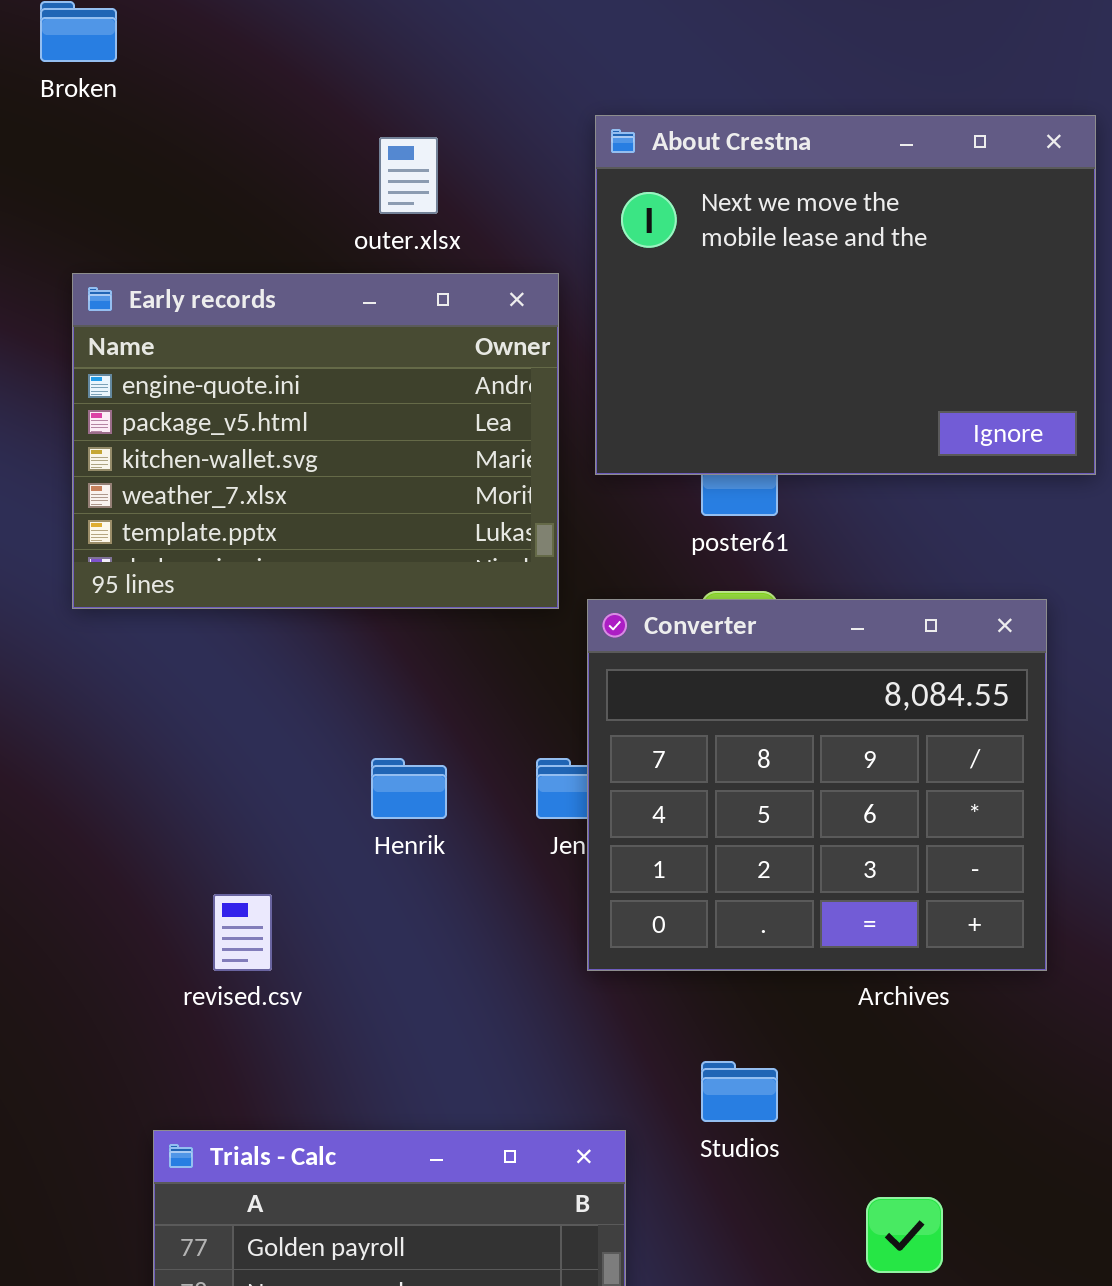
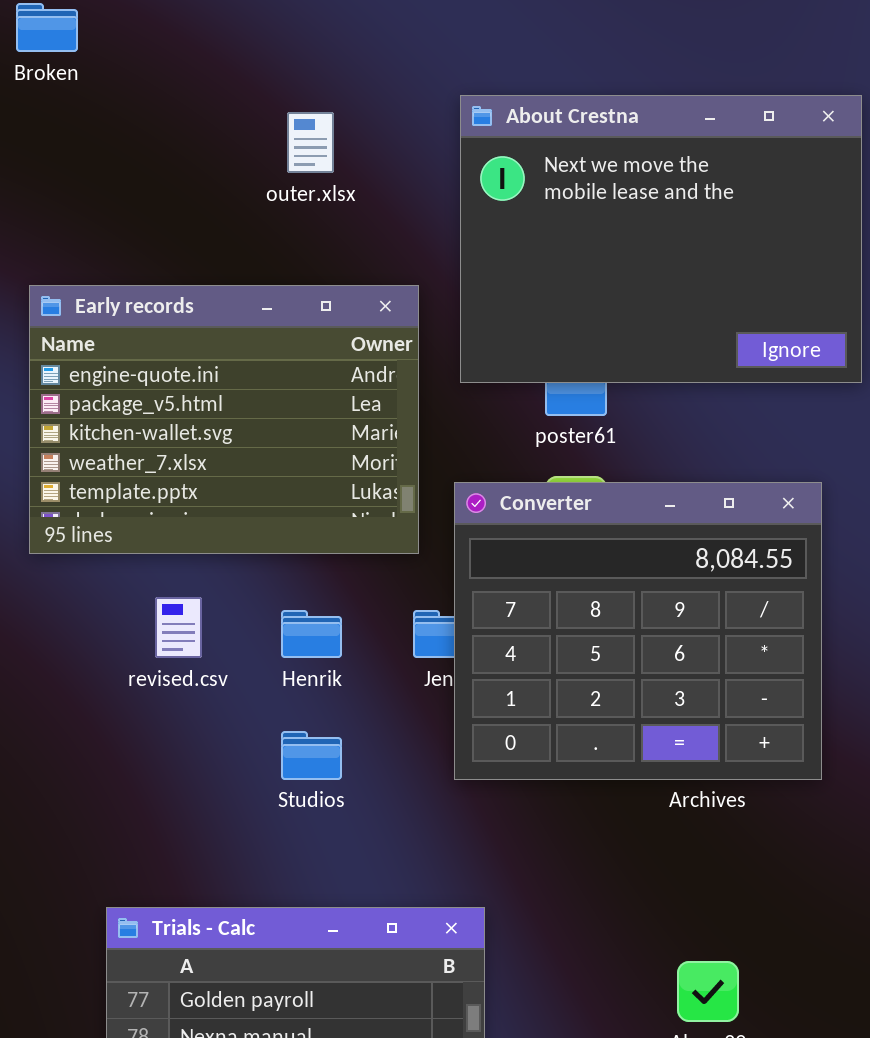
Early records: [72,273,559,609] -> [29,285,419,554], moved
revised.csv: [213,894,272,971] -> [155,597,202,658], moved
Studios: [701,1061,778,1122] -> [281,731,342,780], moved

